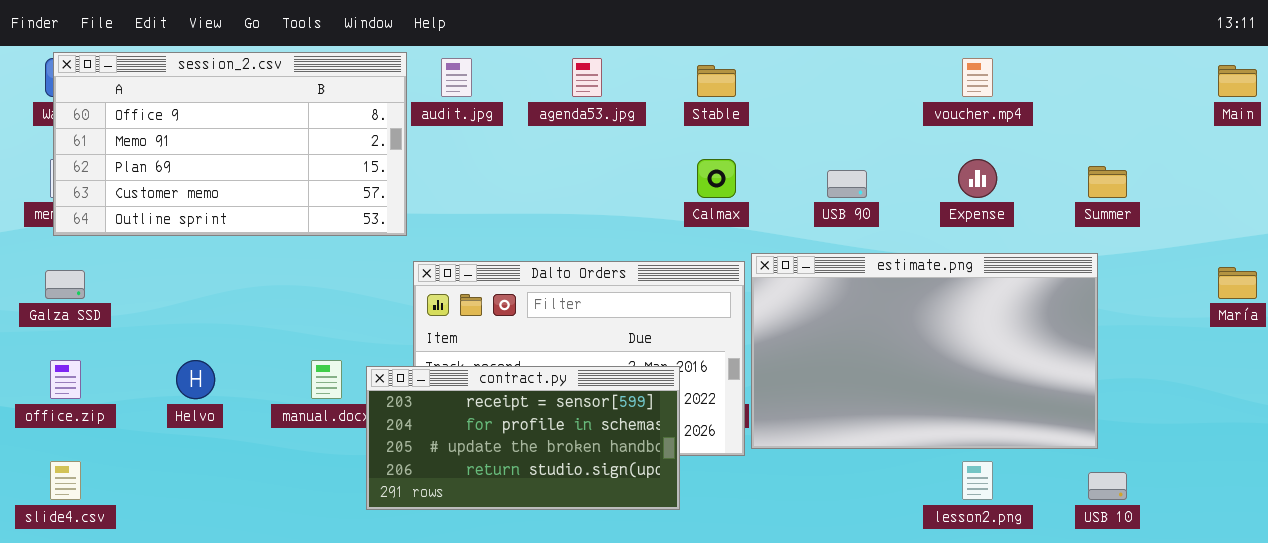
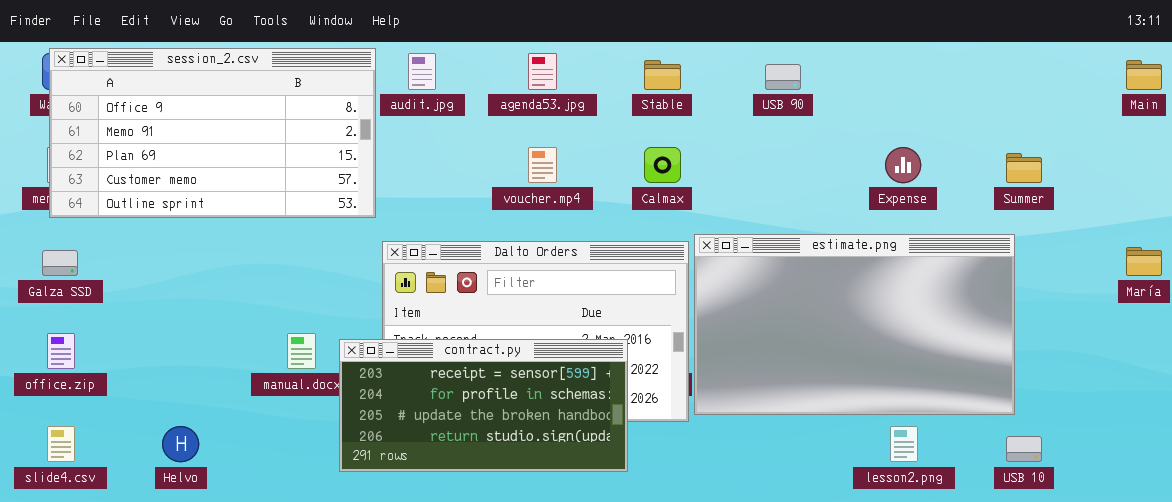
voucher.mp4: [962,58,993,97] -> [528,147,557,183], moved
USB 90: [827,170,867,198] -> [765,64,801,90], moved
Helvo: [176,360,215,399] -> [162,426,199,462], moved

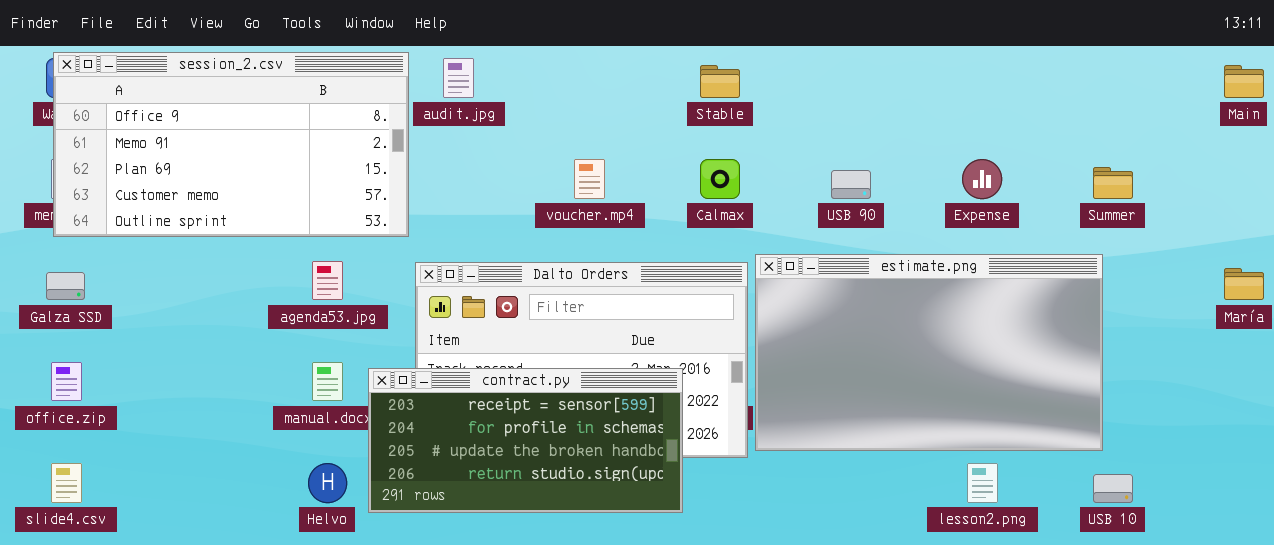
agenda53.jpg: [528,53,557,90] -> [312,261,343,300], moved
USB 90: [765,64,801,90] -> [831,170,871,199], moved
Helvo: [162,426,199,462] -> [308,463,347,503], moved

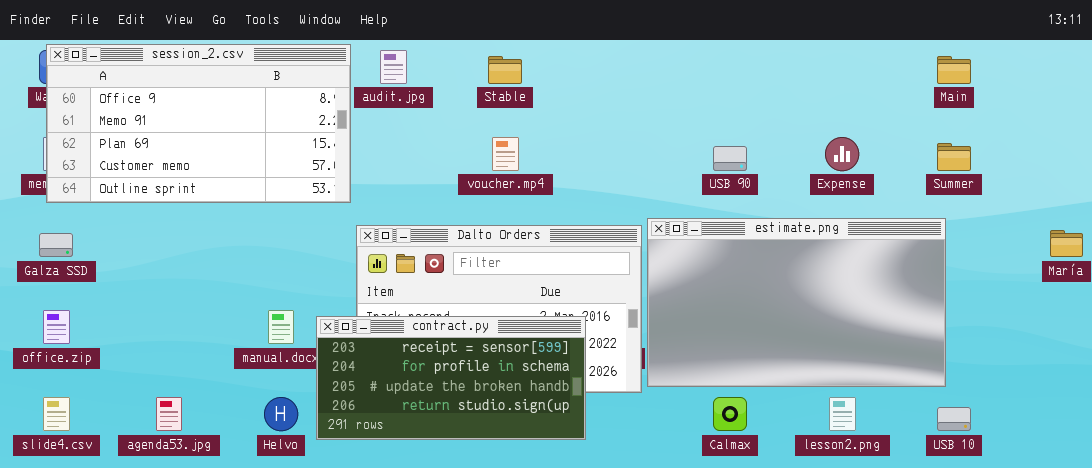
Stable: [700,65,740,98] -> [488,56,522,84], moved
Main: [1224,65,1264,98] -> [937,56,971,84], moved
Calmax: [700,159,740,199] -> [713,397,747,431], moved
agenda53.jpg: [312,261,343,300] -> [156,397,182,431], moved

